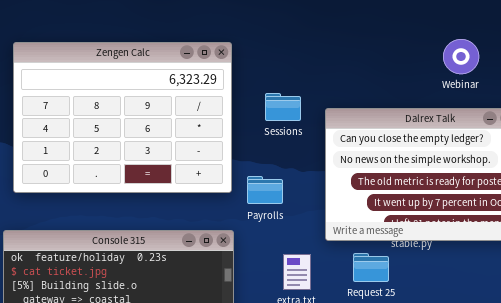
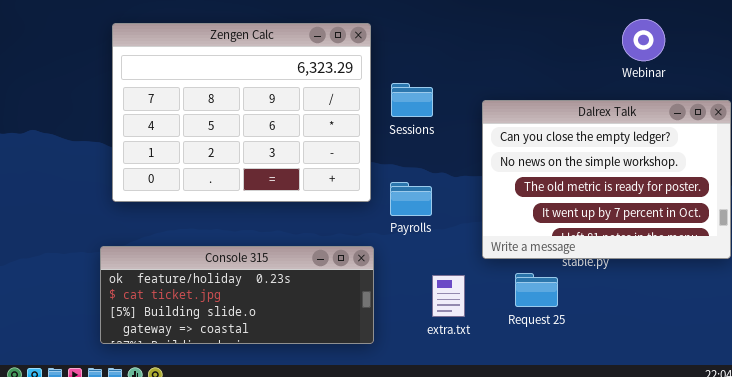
Sessions: [265,93,301,121] -> [391,83,433,117], moved

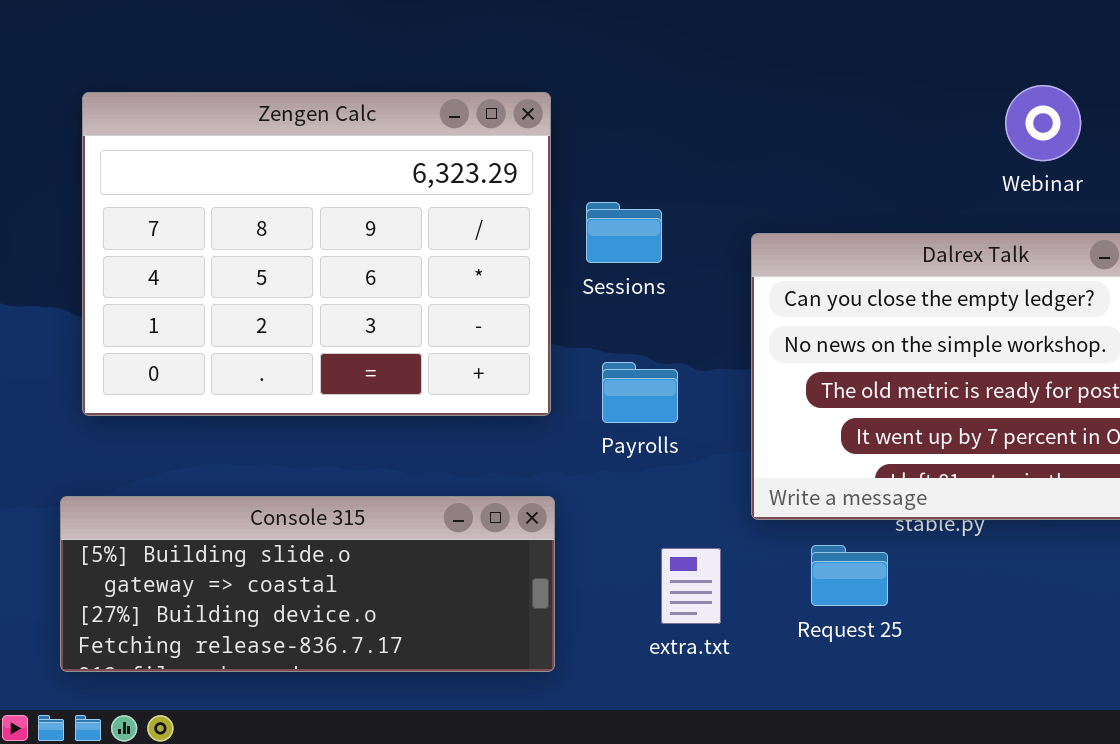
Payrolls: [390,182,432,216] -> [602,362,678,423], moved
Console 315: [100,246,374,344] -> [60,496,555,672], scrolled down 2 rows

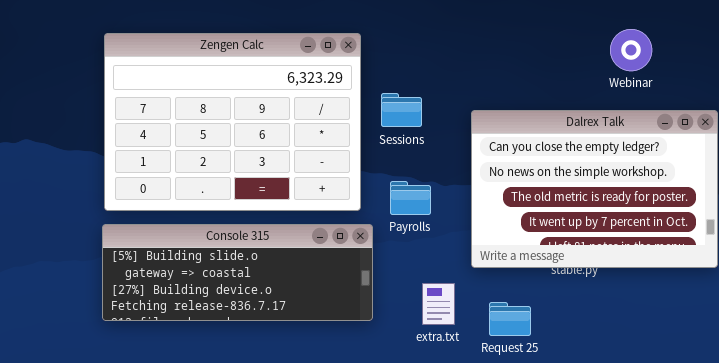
Console 315: [60,496,555,672] -> [102,224,373,321], moved
Request 25: [811,545,888,606] -> [489,302,531,336], moved

